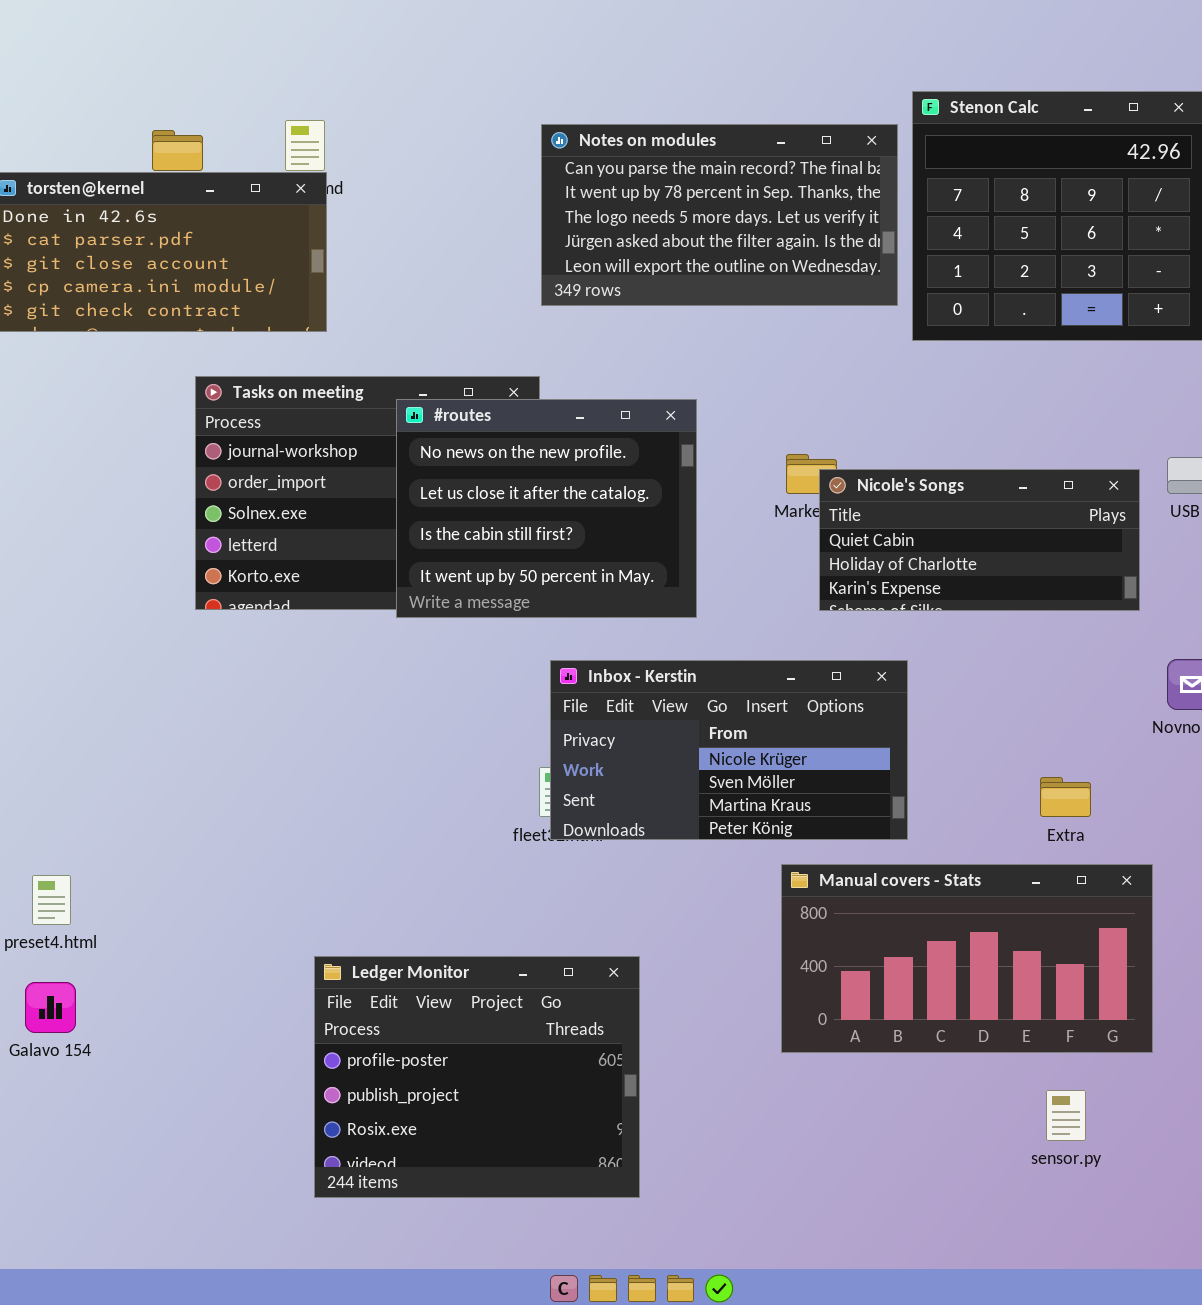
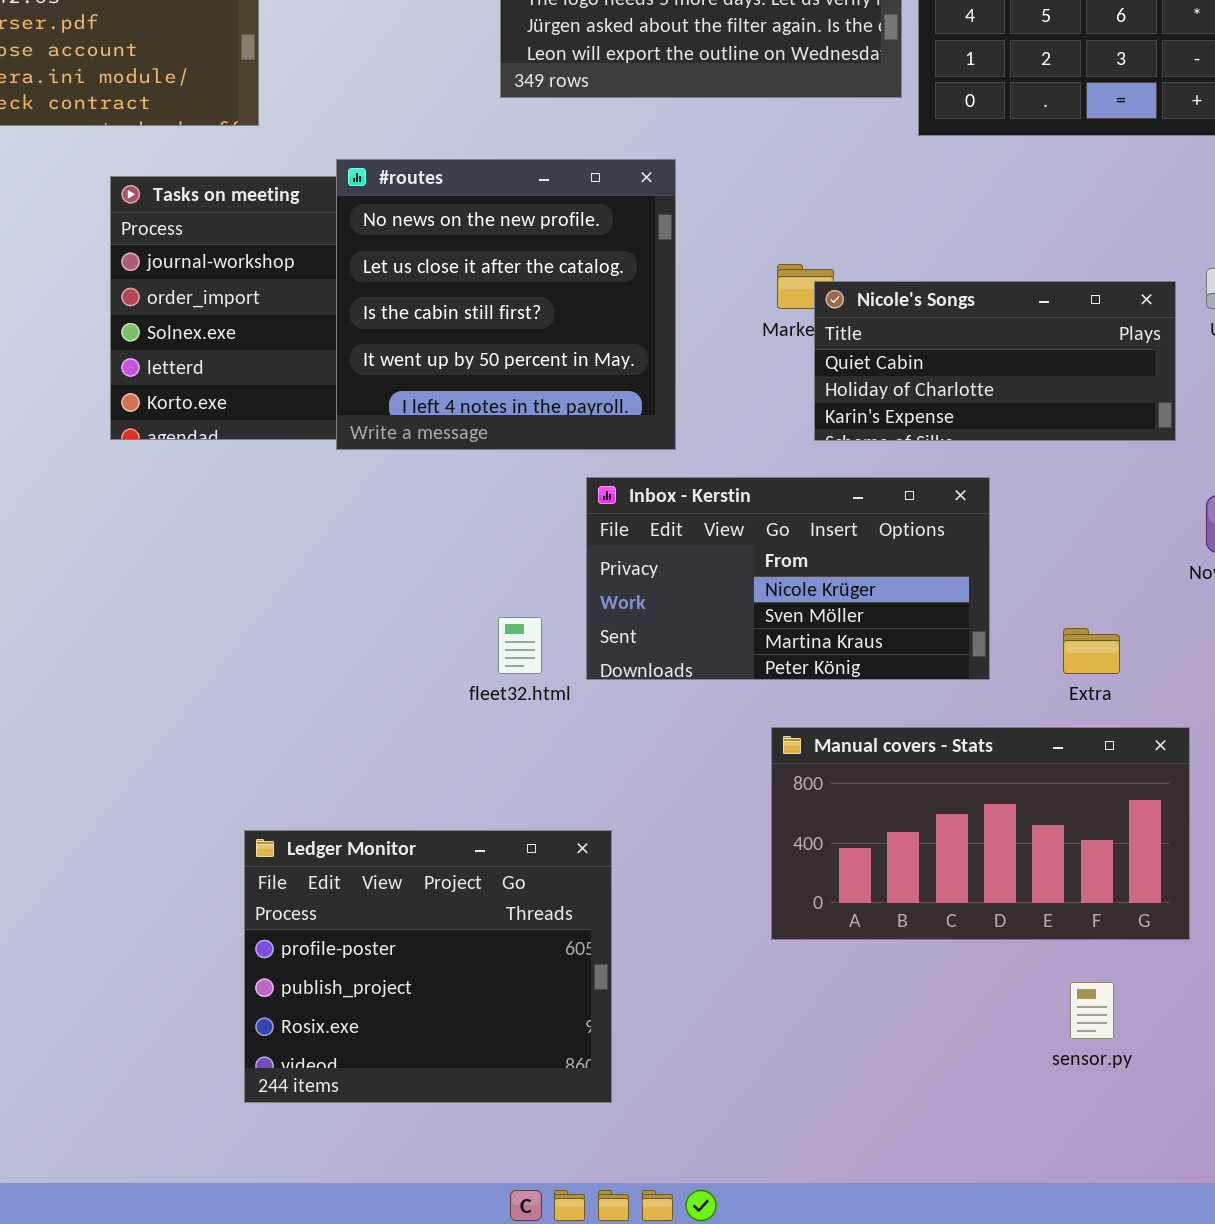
#routes: [396,399,697,618] -> [336,159,676,450], resized
Inbox - Kerstin: [550,660,908,840] -> [586,477,990,680], moved

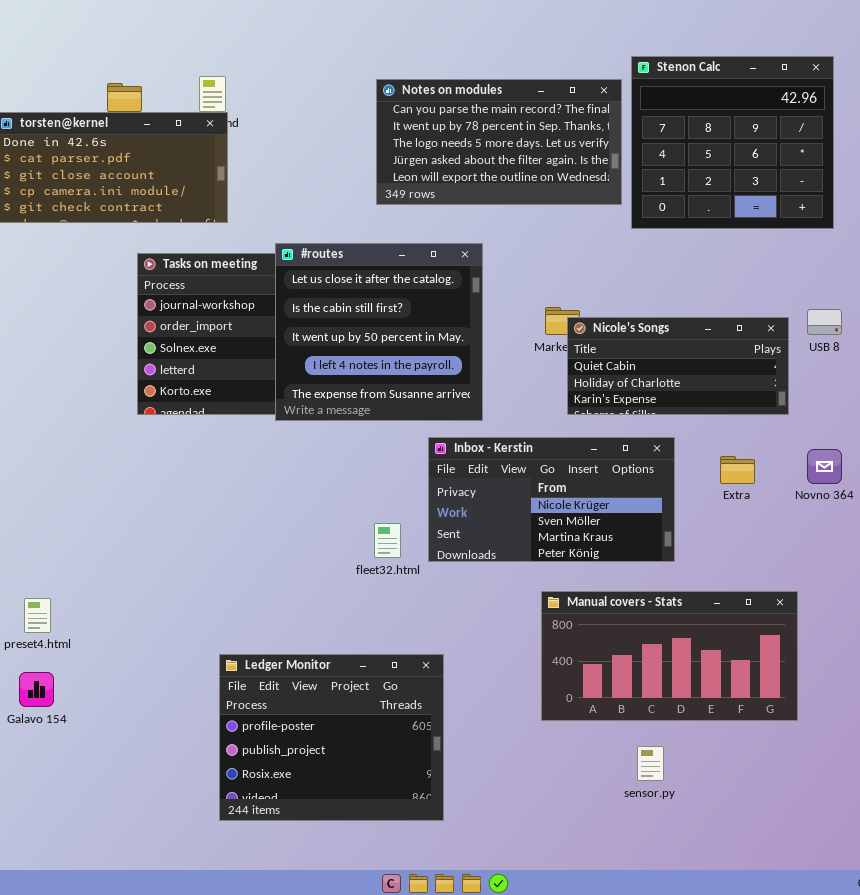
#routes: [336,159,676,450] -> [275,243,483,421], scrolled down 1 row
Extra: [1063,628,1120,674] -> [720,456,755,484], moved
sensor.py: [1070,982,1114,1039] -> [637,746,664,781], moved

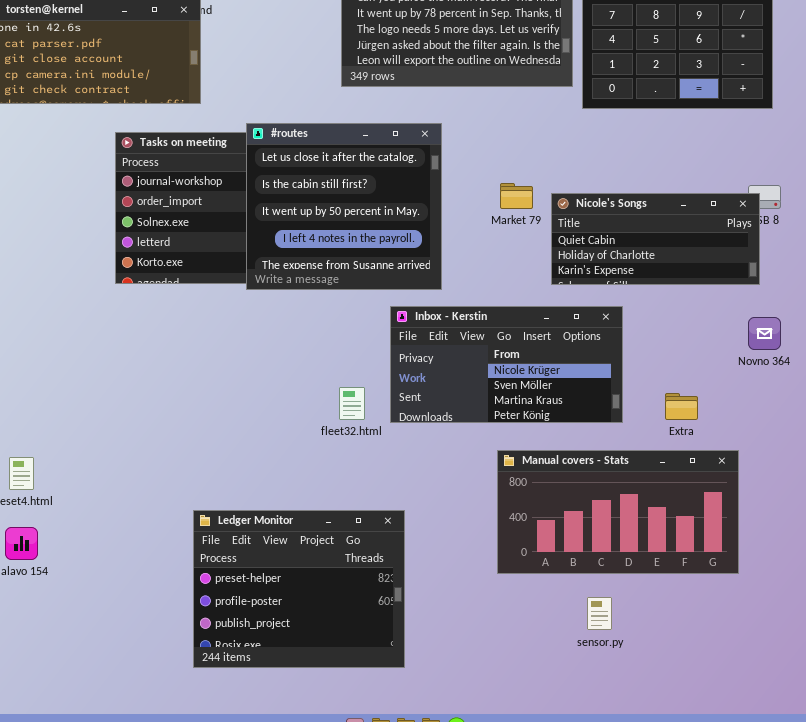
Nicole's Songs: [567,317,789,415] -> [551,193,760,285], moved
Extra: [720,456,755,484] -> [665,393,698,420], moved
Ledger Monitor: [219,654,444,821] -> [193,510,405,668], scrolled up 1 row

